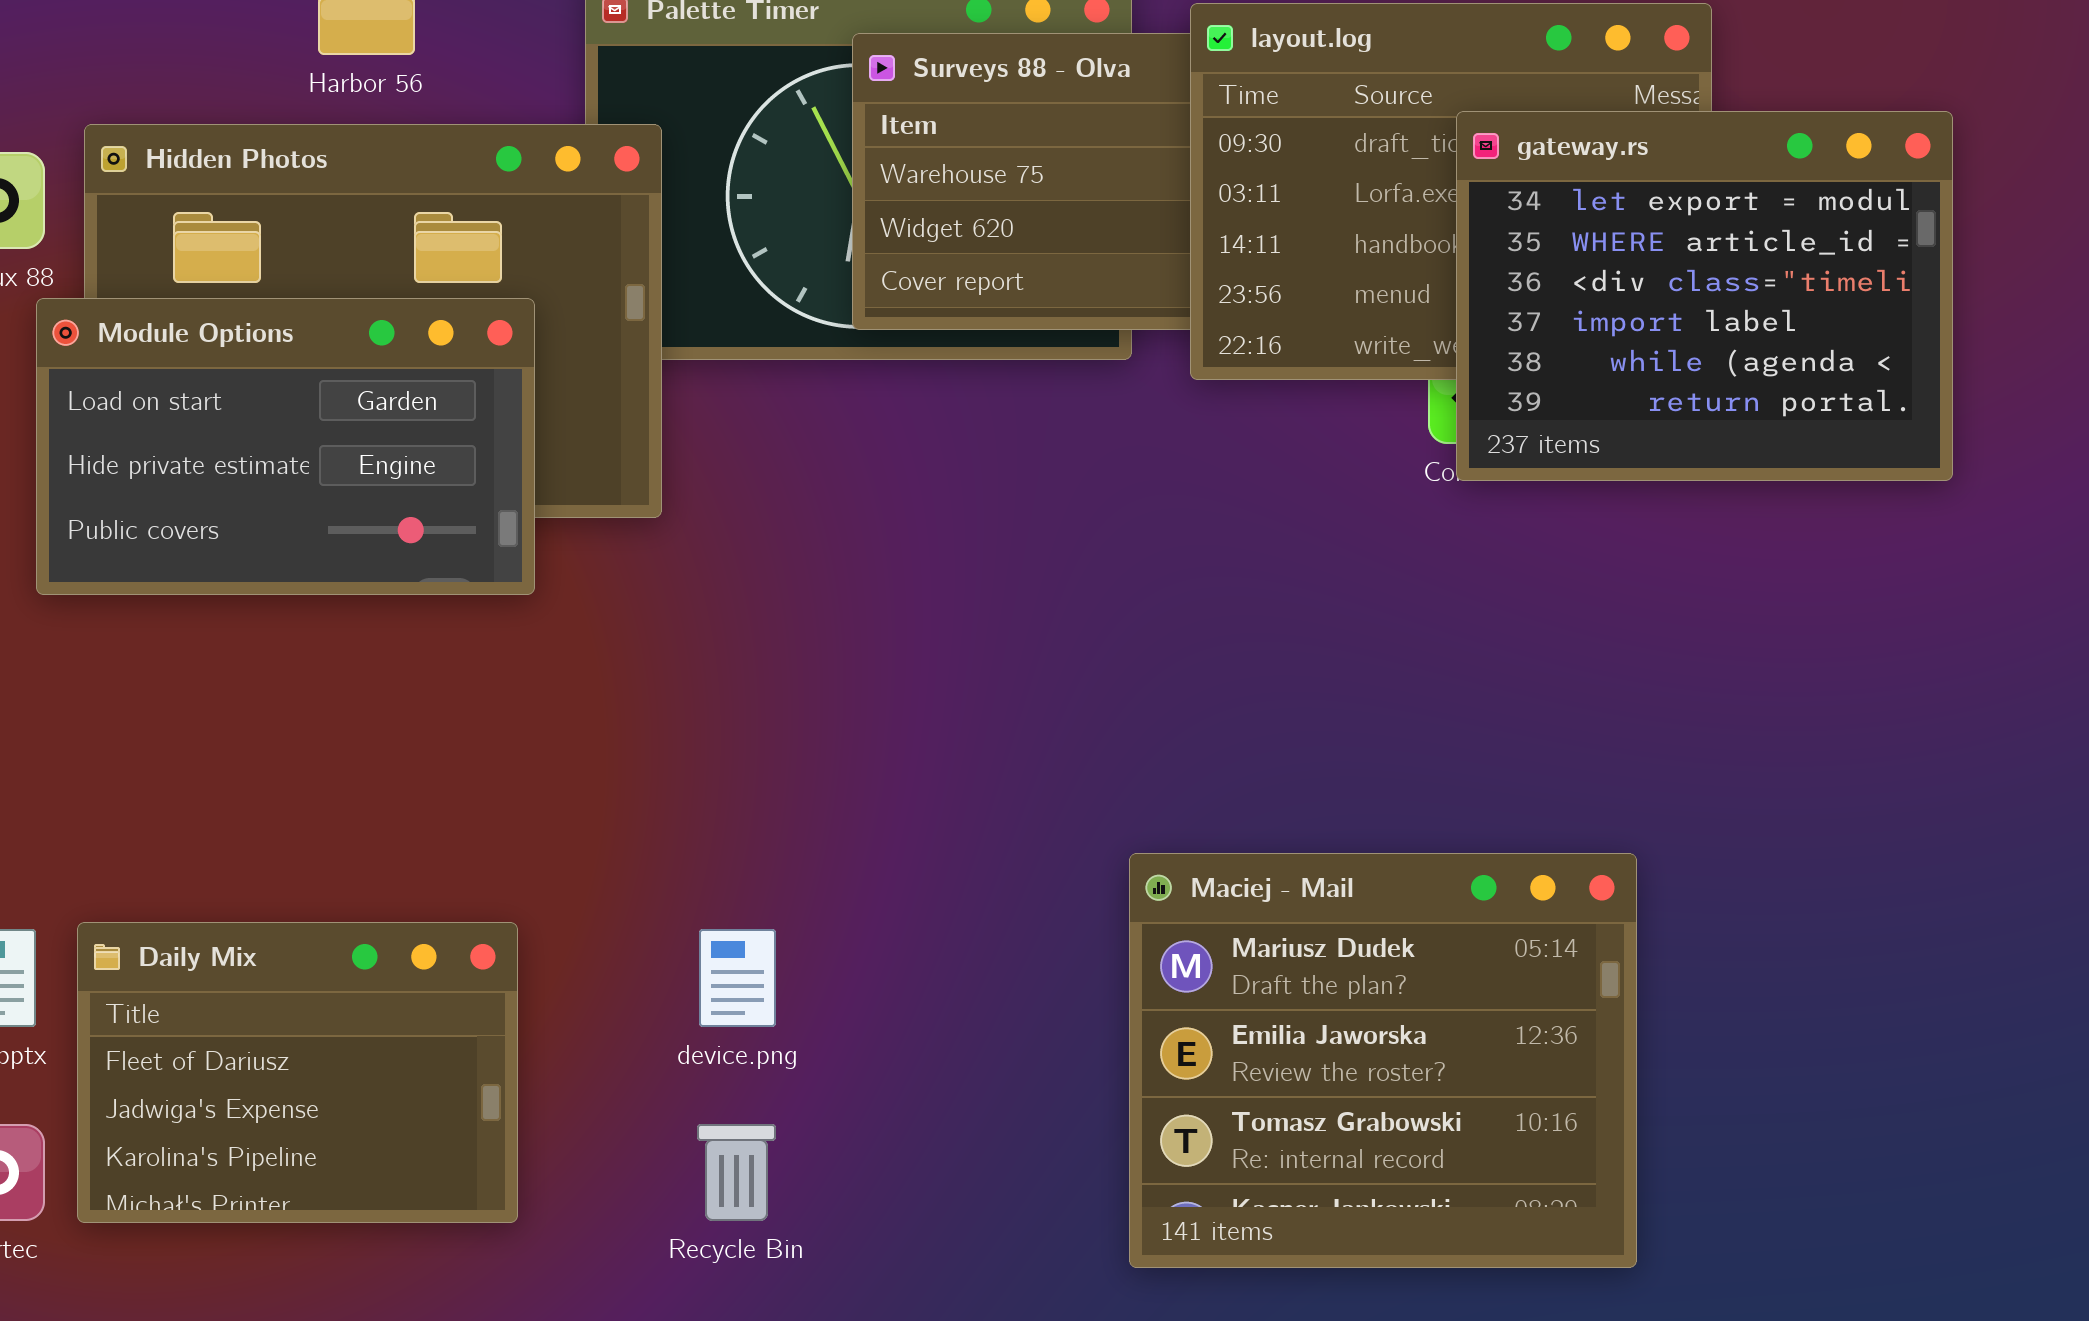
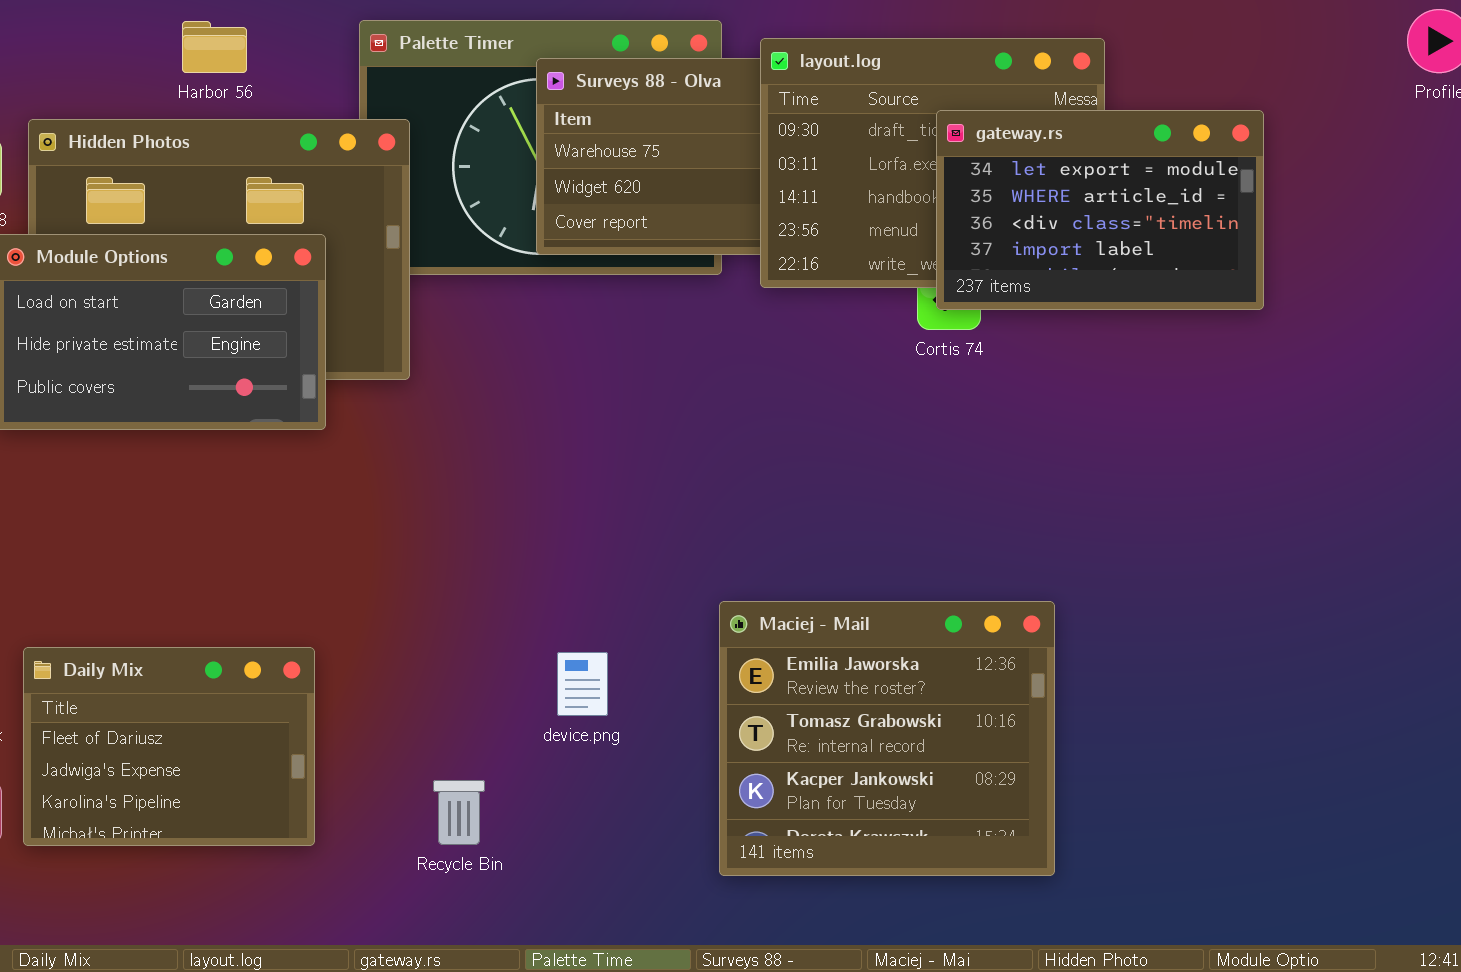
gateway.rs: [1456,111,1953,481] -> [936,110,1264,310], resized
Maciej - Mail: [1129,853,1637,1268] -> [719,601,1055,876], scrolled down 1 row
device.png: [699,929,776,1027] -> [557,652,608,716], moved

